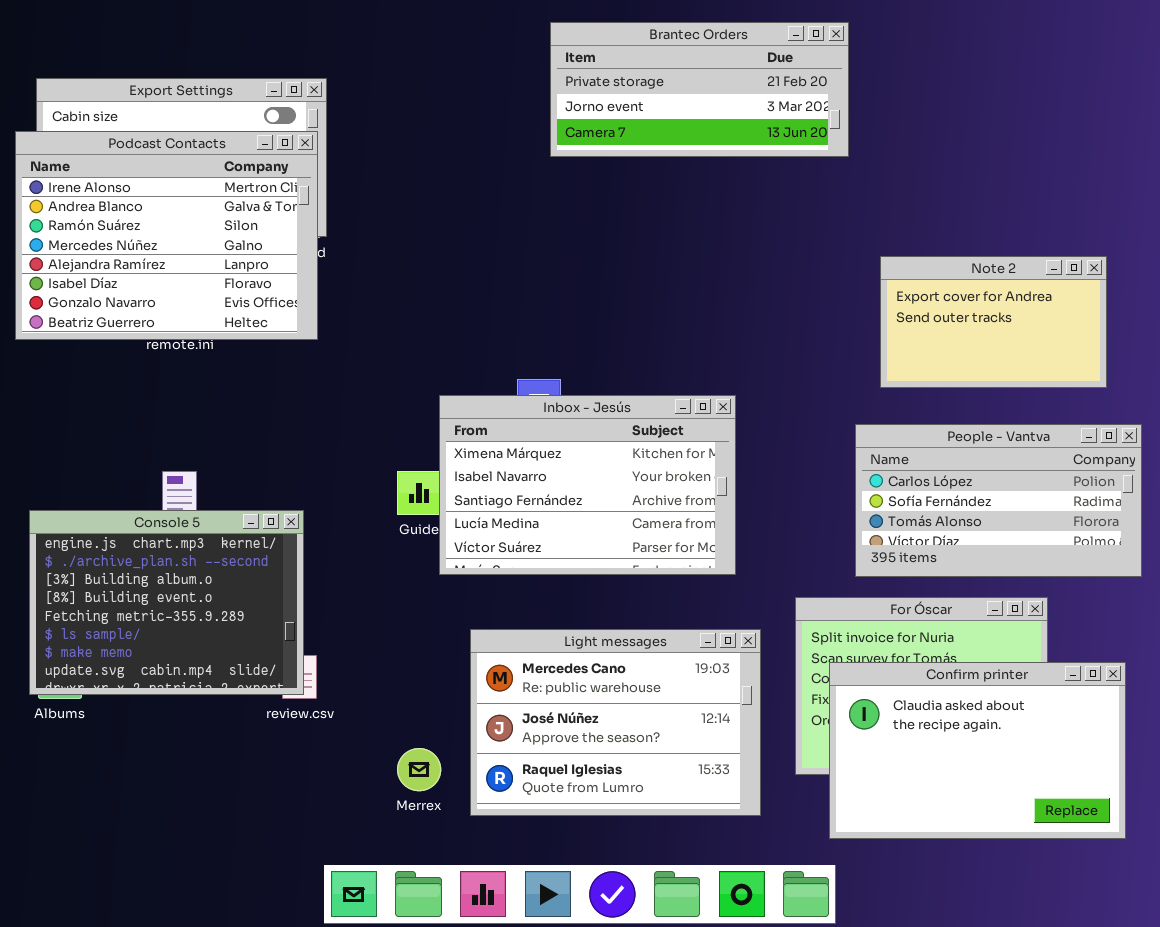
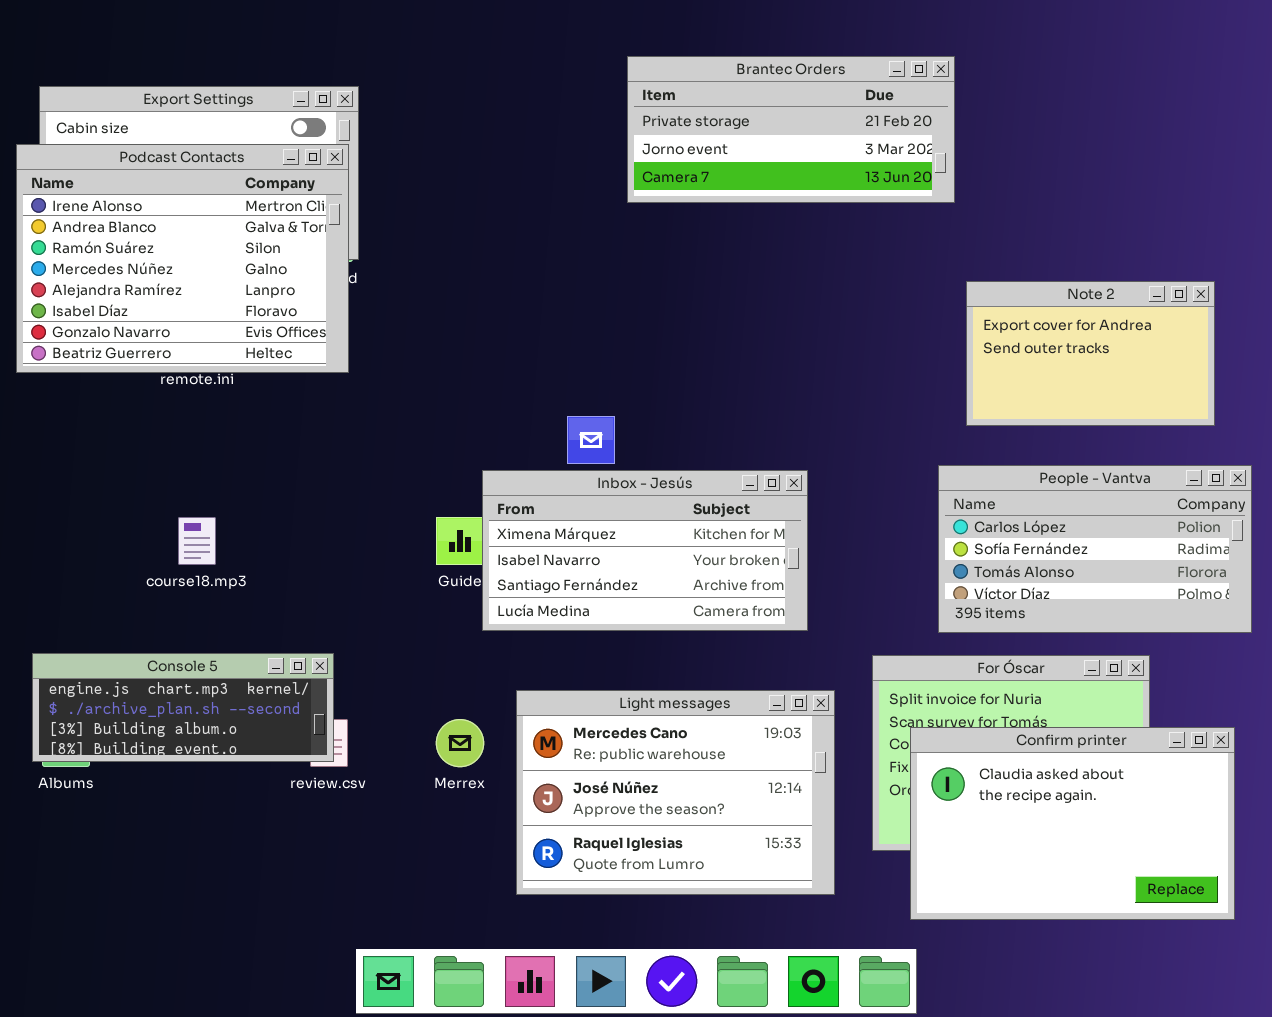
Brantec Orders: [550,22,849,157] -> [627,56,955,203], moved
Inbox - Jesús: [439,395,736,575] -> [482,470,808,631], resized
Console 5: [29,510,304,695] -> [32,653,334,762], resized
Merrex: [397,748,441,791] -> [436,719,484,767], moved

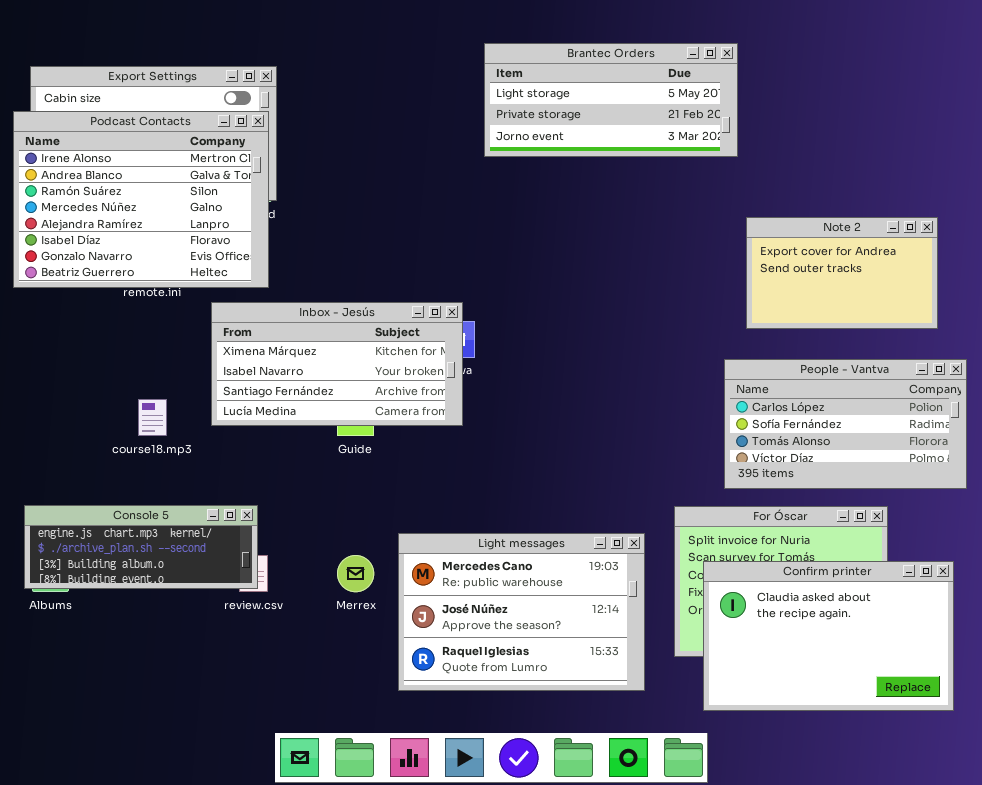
Brantec Orders: [627,56,955,203] -> [484,43,738,157], scrolled up 1 row
Inbox - Jesús: [482,470,808,631] -> [211,302,463,426], moved

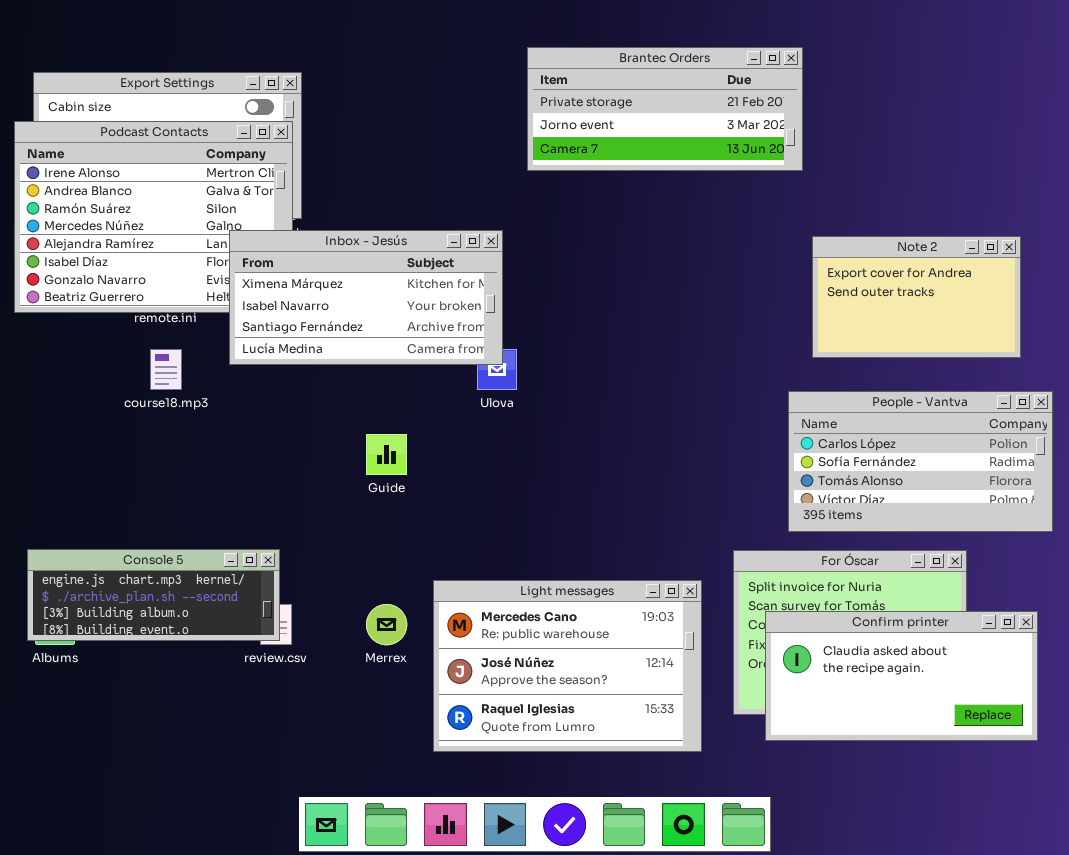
Brantec Orders: [484,43,738,157] -> [527,47,803,171], scrolled down 1 row
Inbox - Jesús: [211,302,463,426] -> [229,230,503,365], moved
course18.mp3: [138,399,167,436] -> [150,349,182,390], moved
Confirm printer: [703,561,954,711] -> [765,611,1038,741], resized

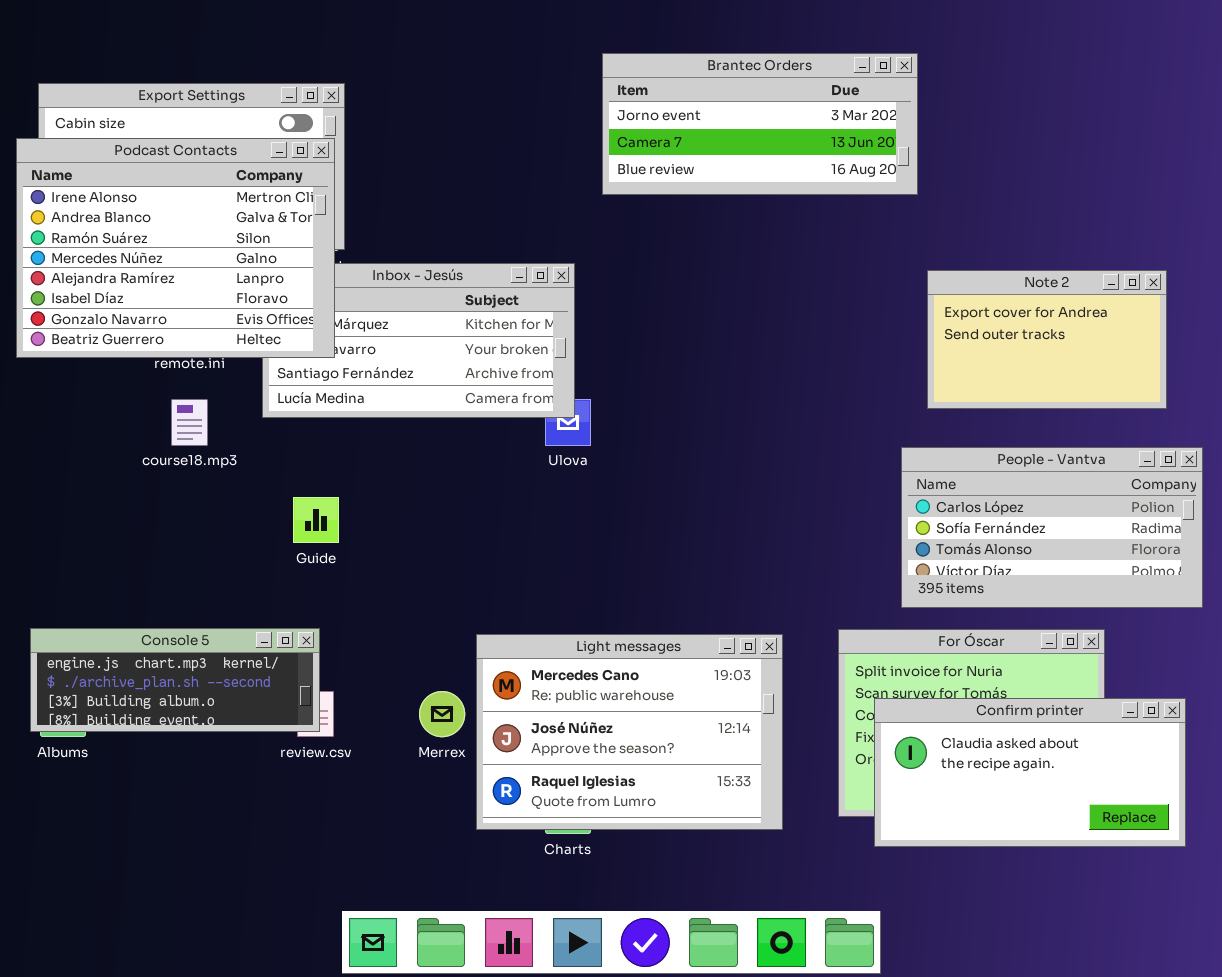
Brantec Orders: [527,47,803,171] -> [602,53,918,195], scrolled down 1 row
Podcast Contacts: [14,121,293,313] -> [16,138,335,358], raised
Guide: [366,434,407,475] -> [293,497,339,543], moved
Light messages: [433,580,702,752] -> [476,634,783,830], moved

